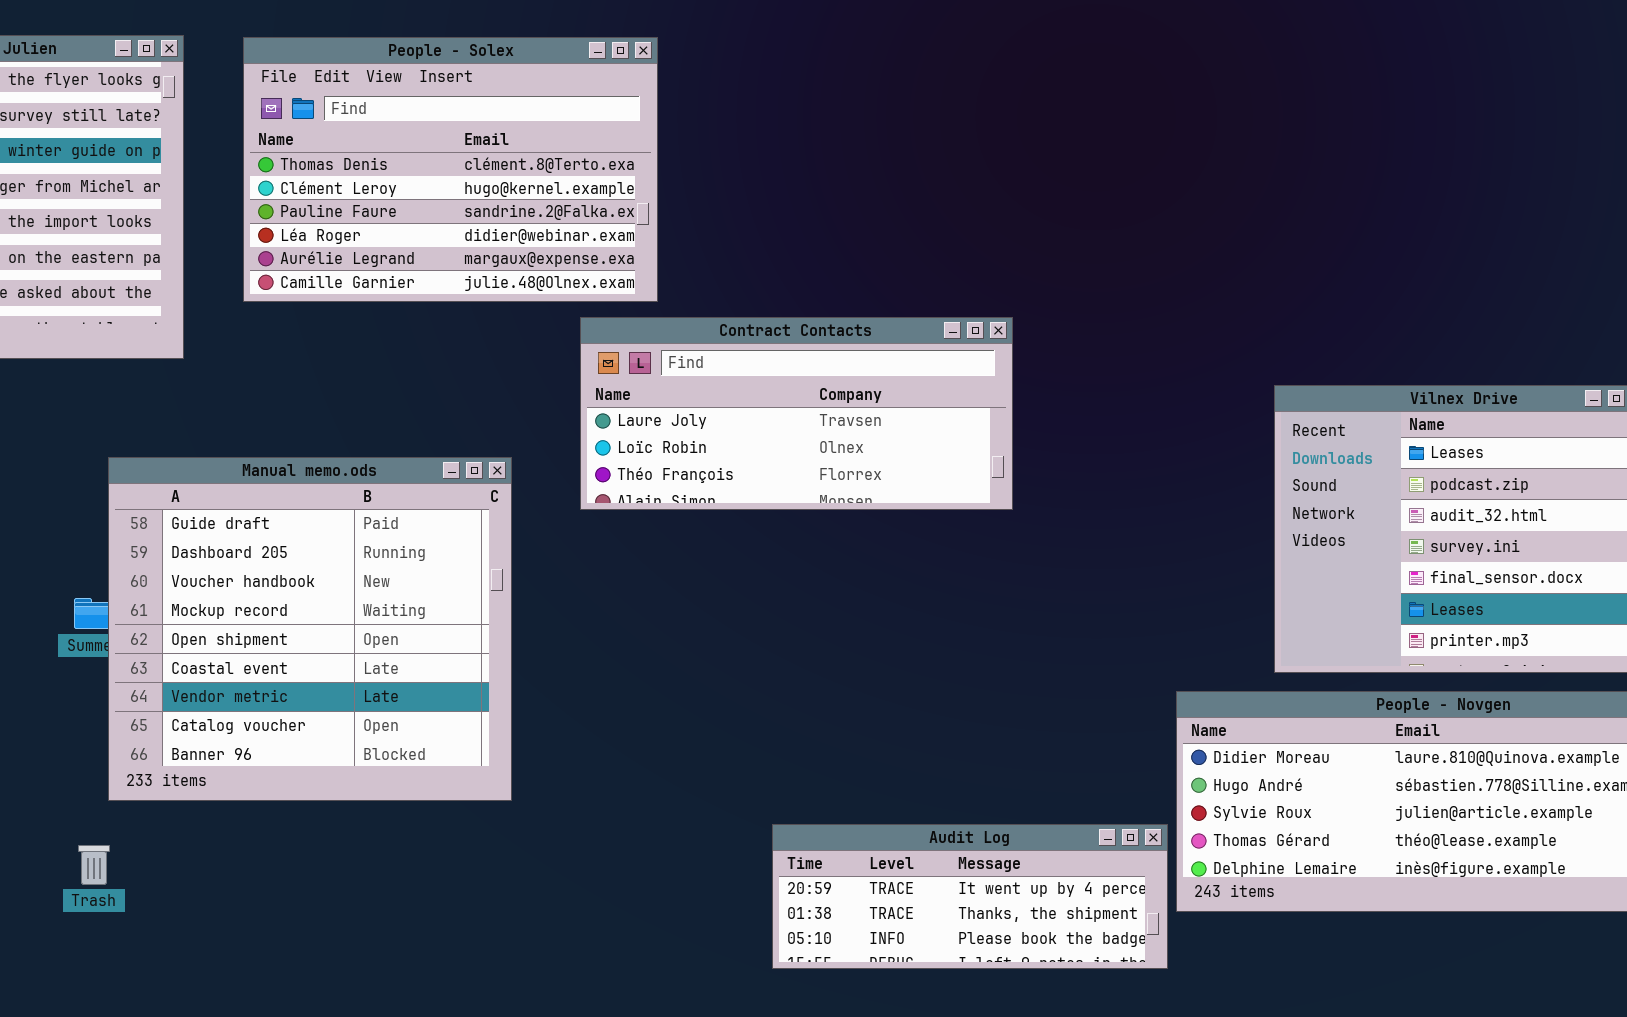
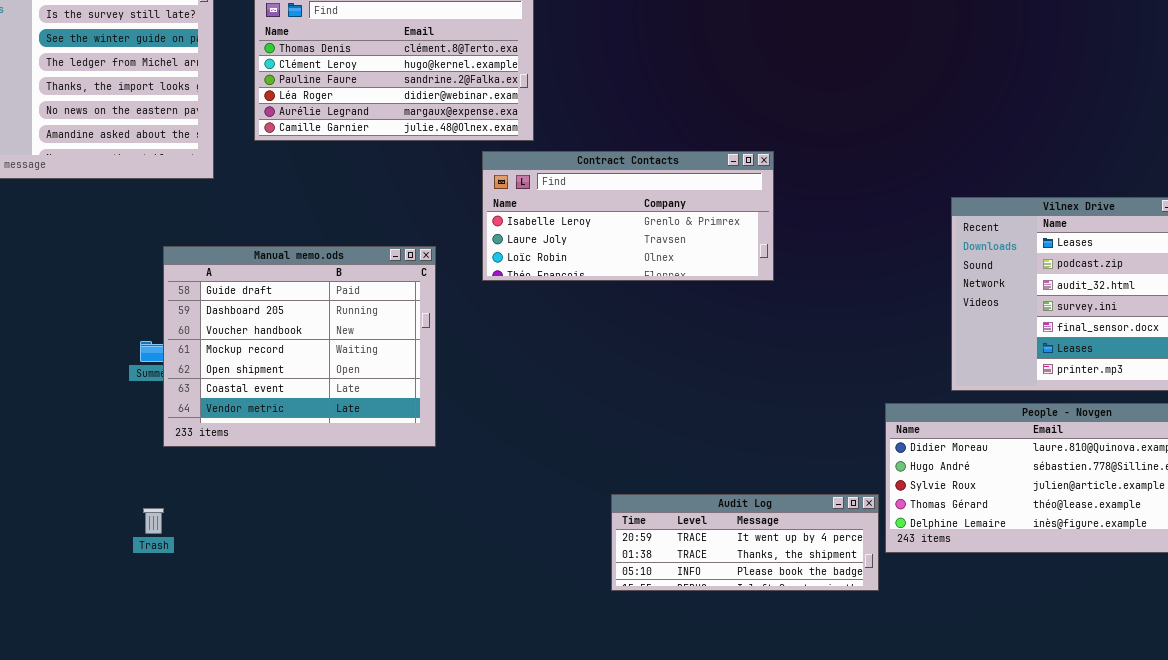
Contract Contacts: [580,317,1013,510] -> [482,151,774,281], scrolled up 1 row
Manual memo.ods: [108,457,512,801] -> [163,246,436,447], resized

